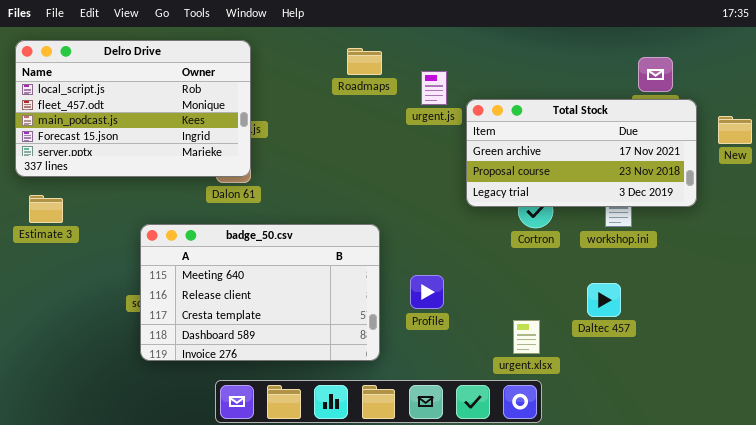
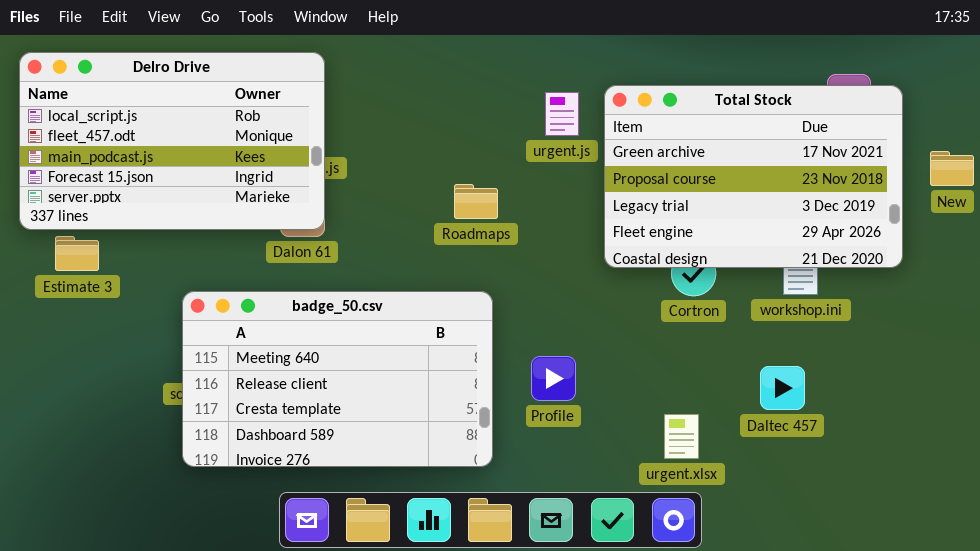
Roadmaps: [347,48,382,75] -> [454,184,498,219], moved
Total Stock: [466,99,697,207] -> [604,85,903,268], resized
Estimate 3: [29,195,63,223] -> [55,236,99,271], moved

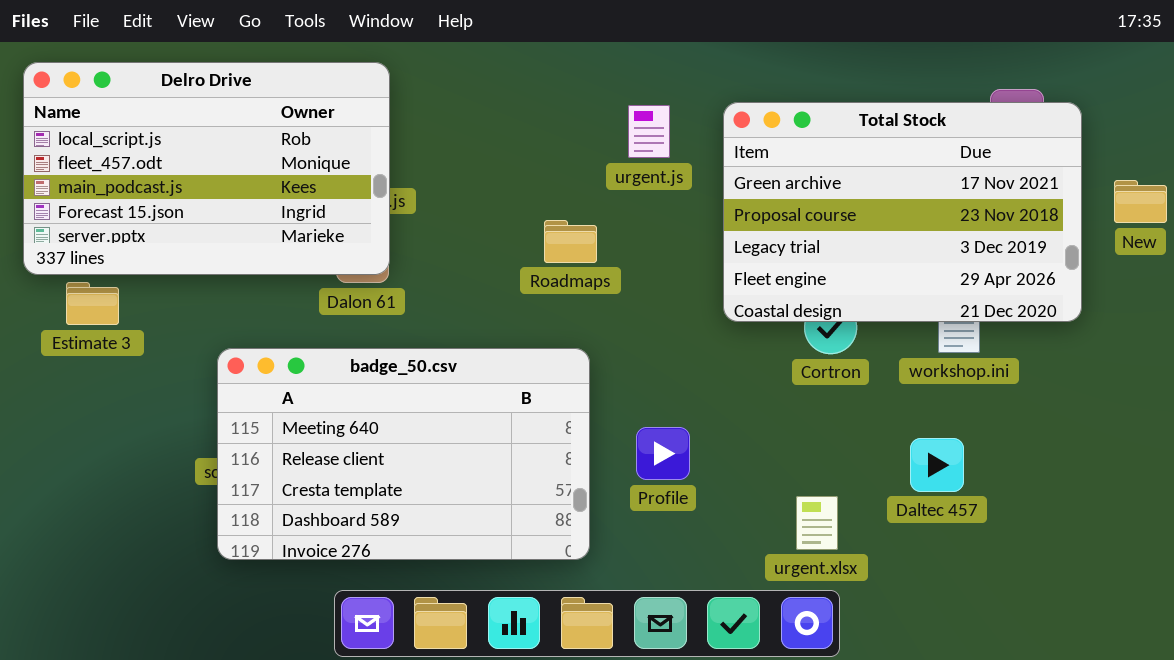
urgent.js: [545,92,579,136] -> [628,105,670,158], moved

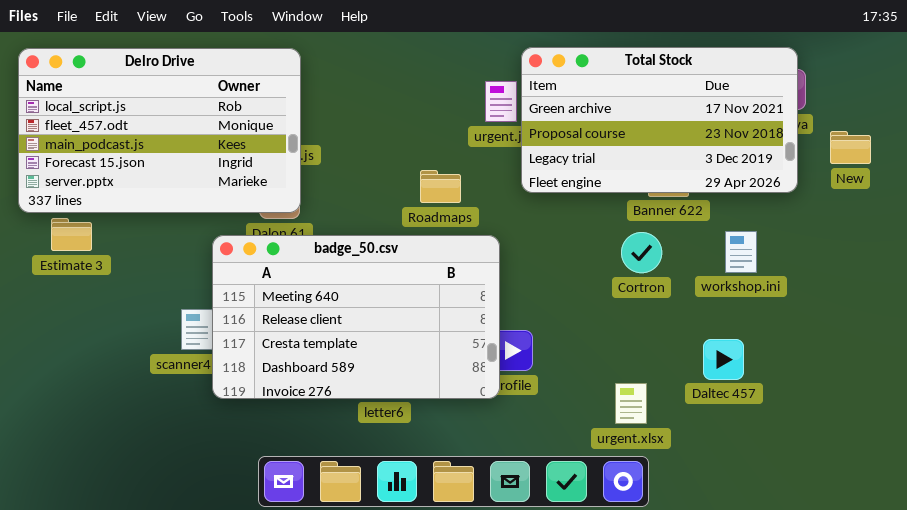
Total Stock: [723,102,1082,322] -> [521,47,798,193], moved, resized
New: [1114,180,1167,223] -> [830,131,871,164], moved
badge_50.csv: [217,348,590,560] -> [212,235,500,399], moved

